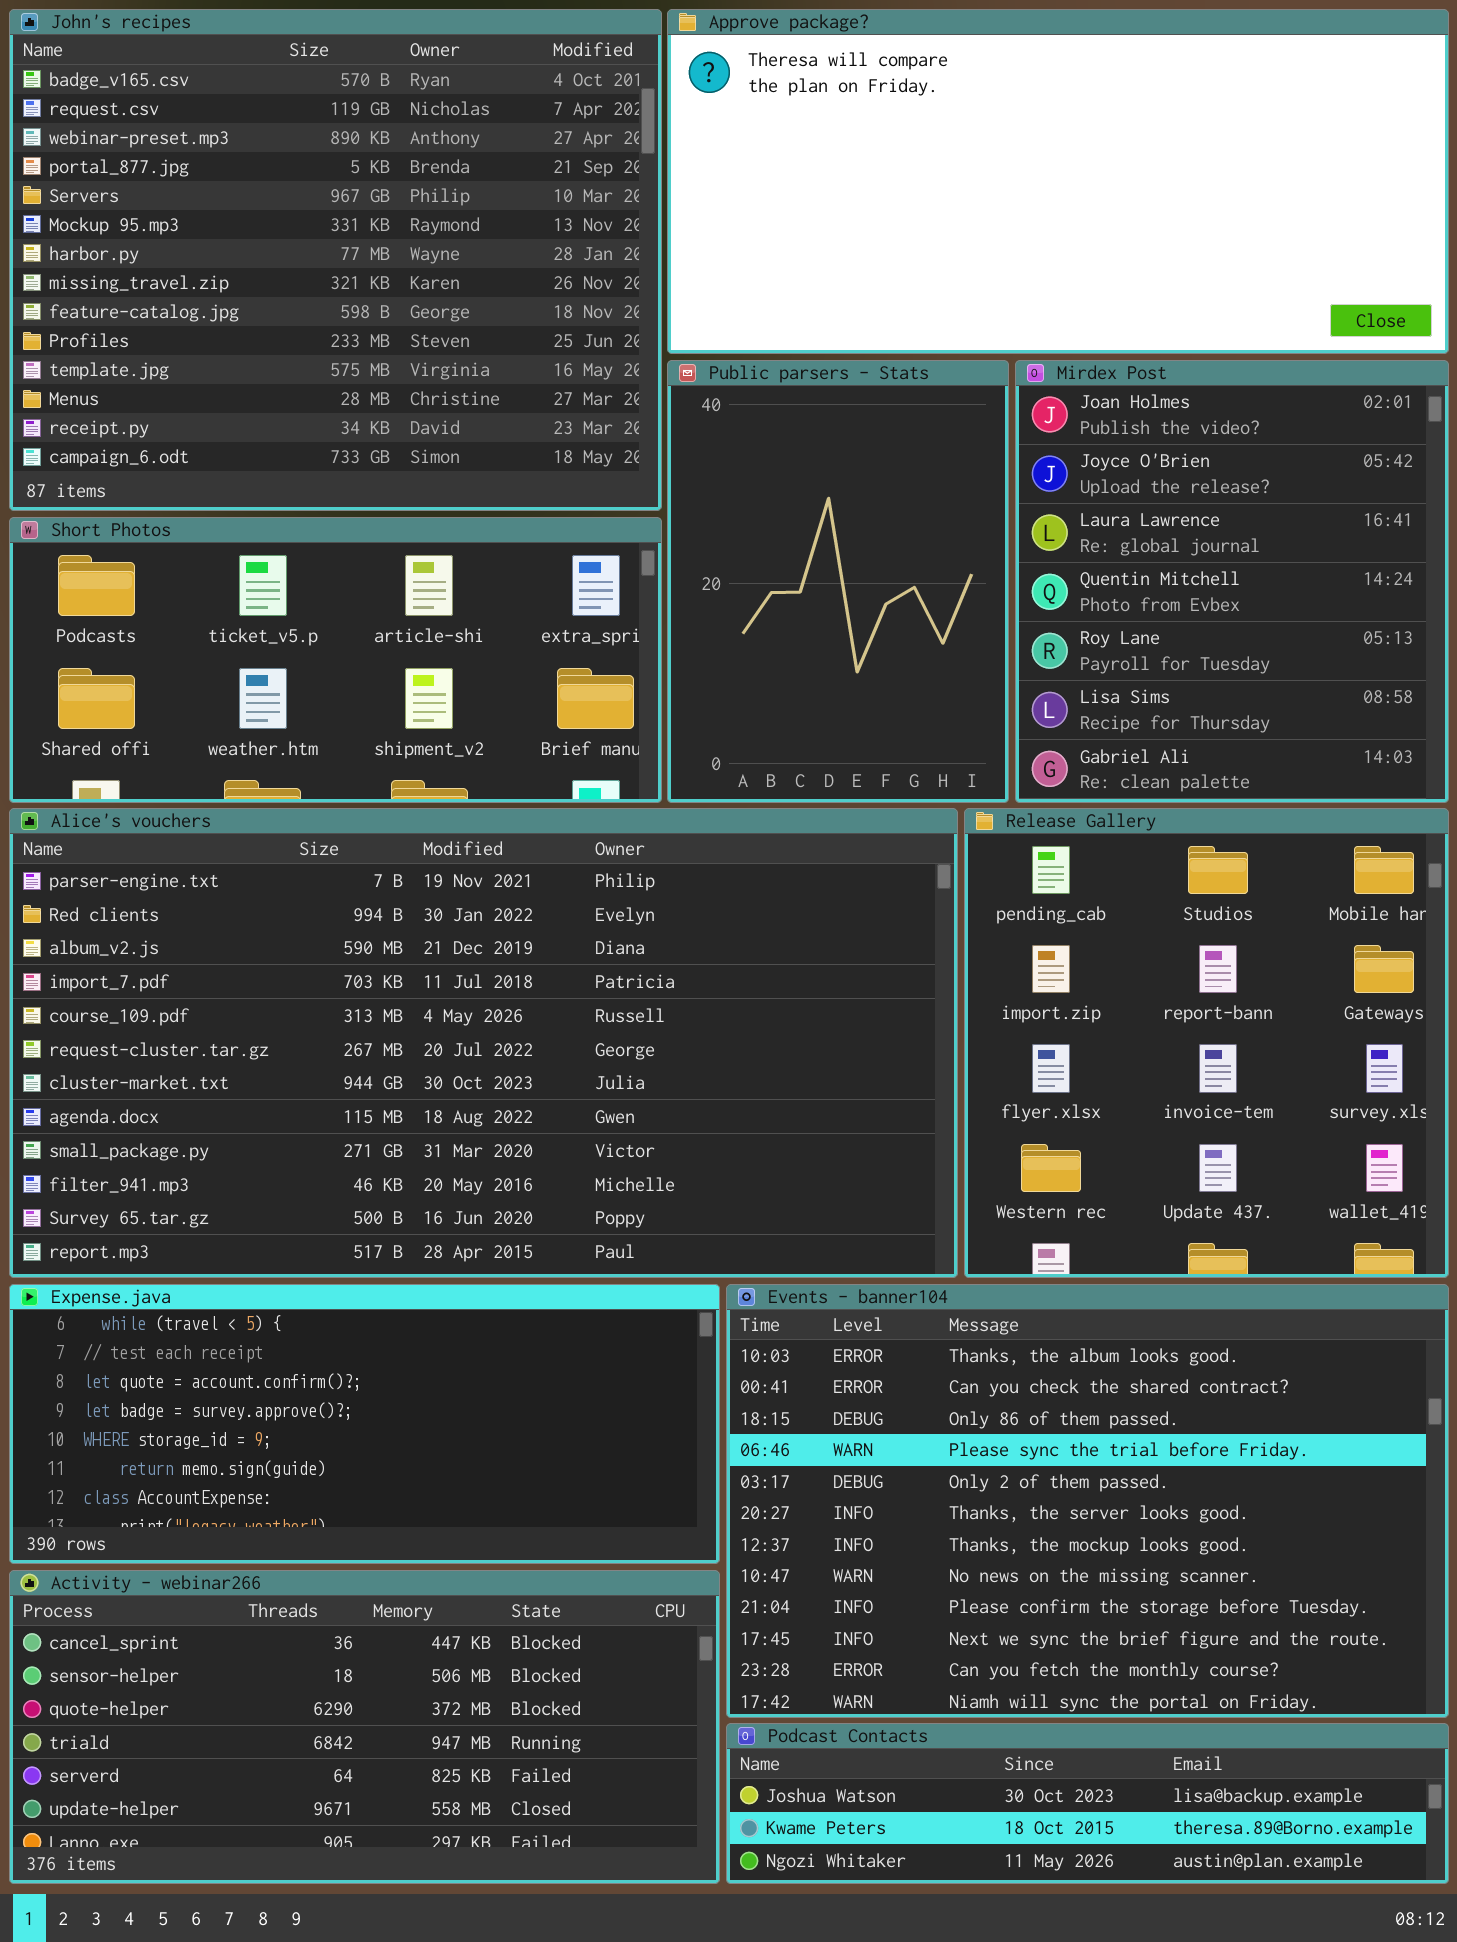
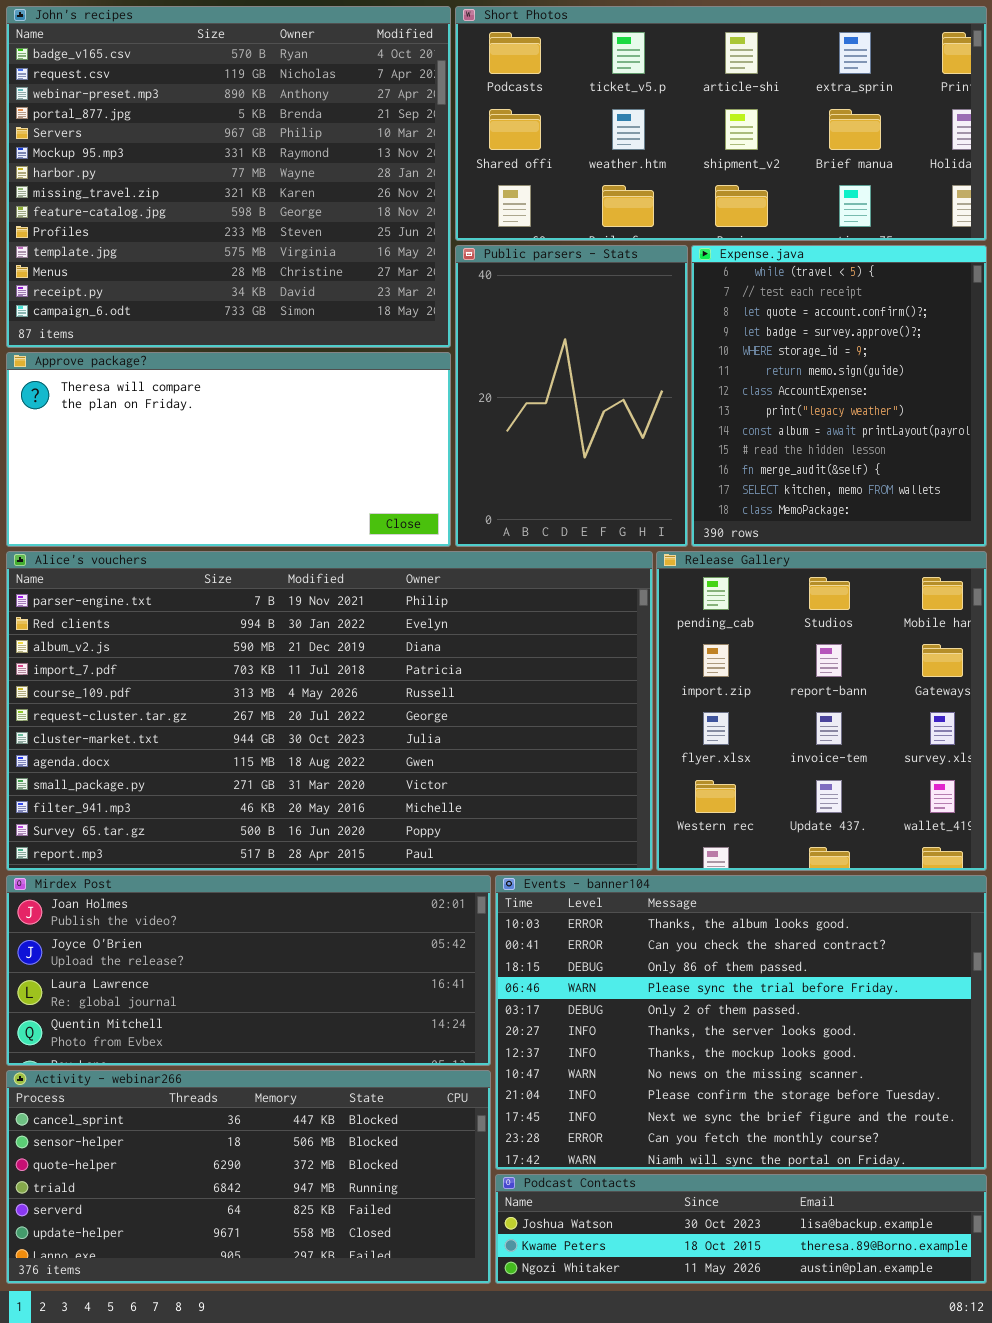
Approve package?: [667,9,1449,354] -> [6,352,451,547], moved, resized
Mirdex Post: [1015,360,1449,803] -> [6,875,491,1066], moved, resized
Short Photos: [9,517,662,803] -> [455,6,987,241], moved, resized
Expense.java: [9,1284,720,1564] -> [691,245,987,547], moved, resized

